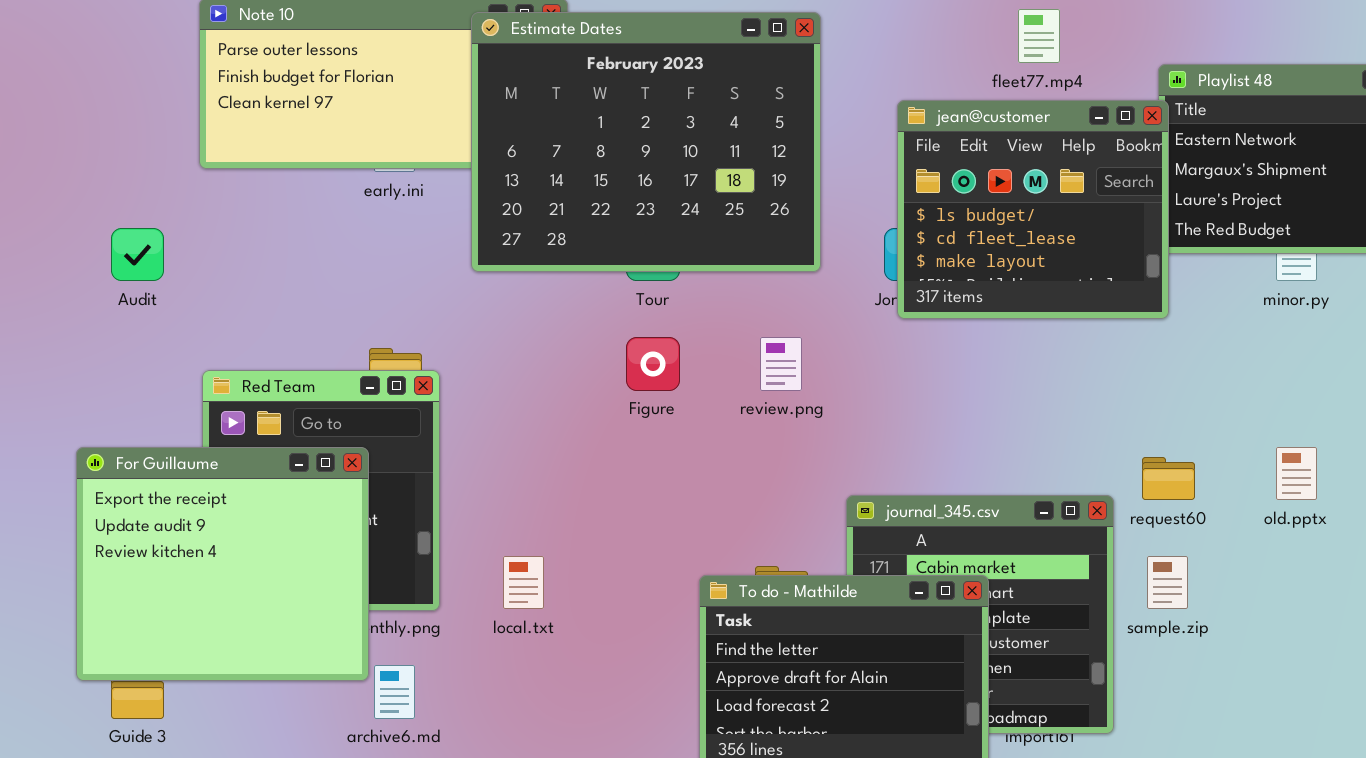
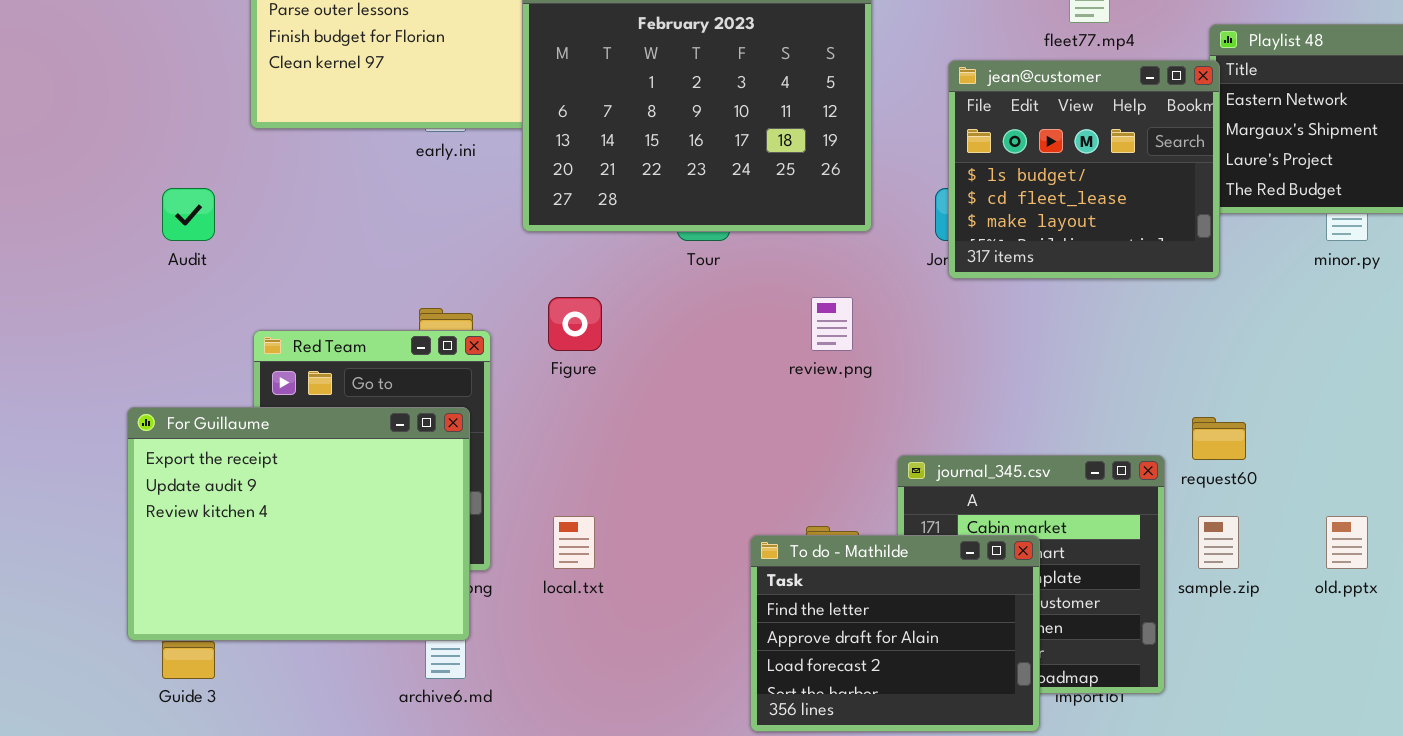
Figure: [626,337,680,391] -> [548,297,602,351], moved
For Guillaume: [76,447,369,681] -> [127,407,470,641], resized
old.pptx: [1276,447,1317,500] -> [1326,516,1368,569], moved

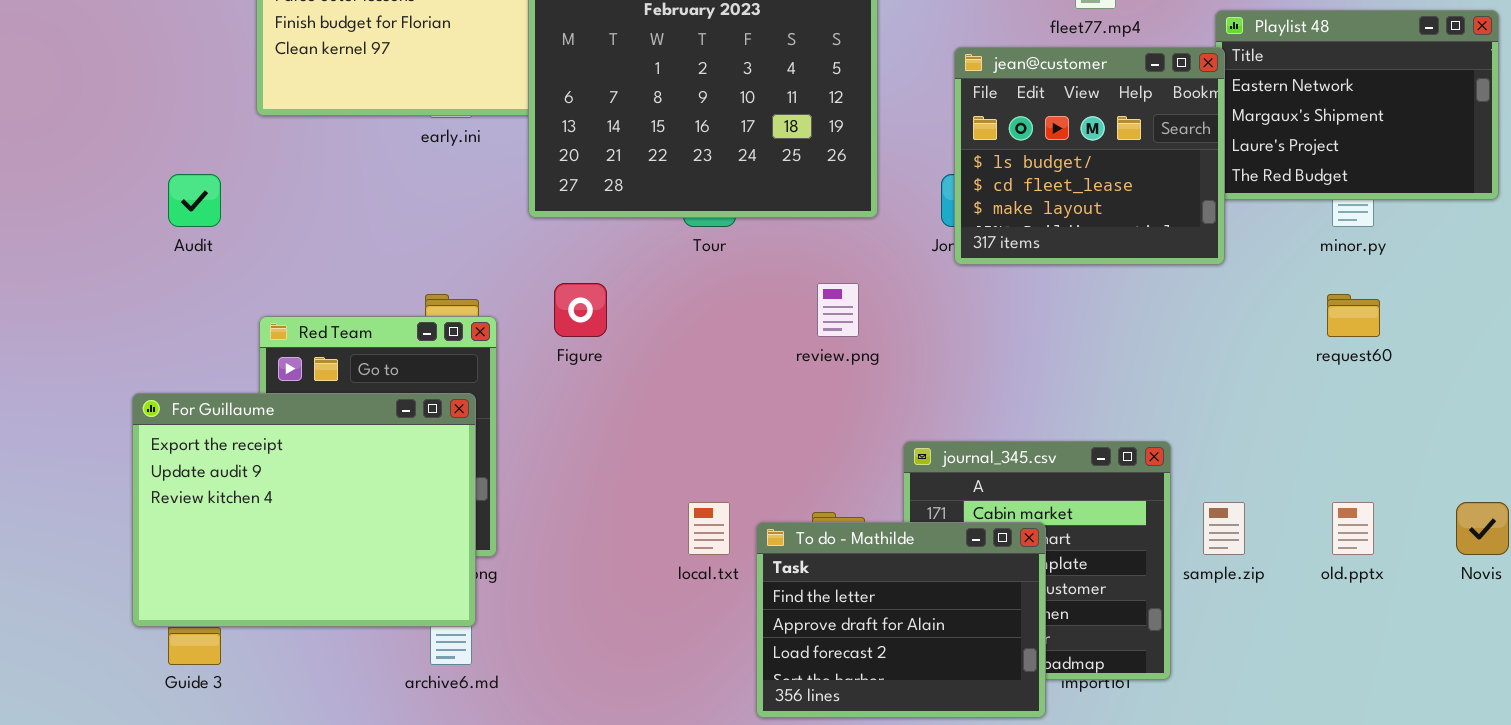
request60: [1192,417,1246,460] -> [1327,294,1380,337], moved
local.txt: [553,516,595,569] -> [688,502,730,555], moved

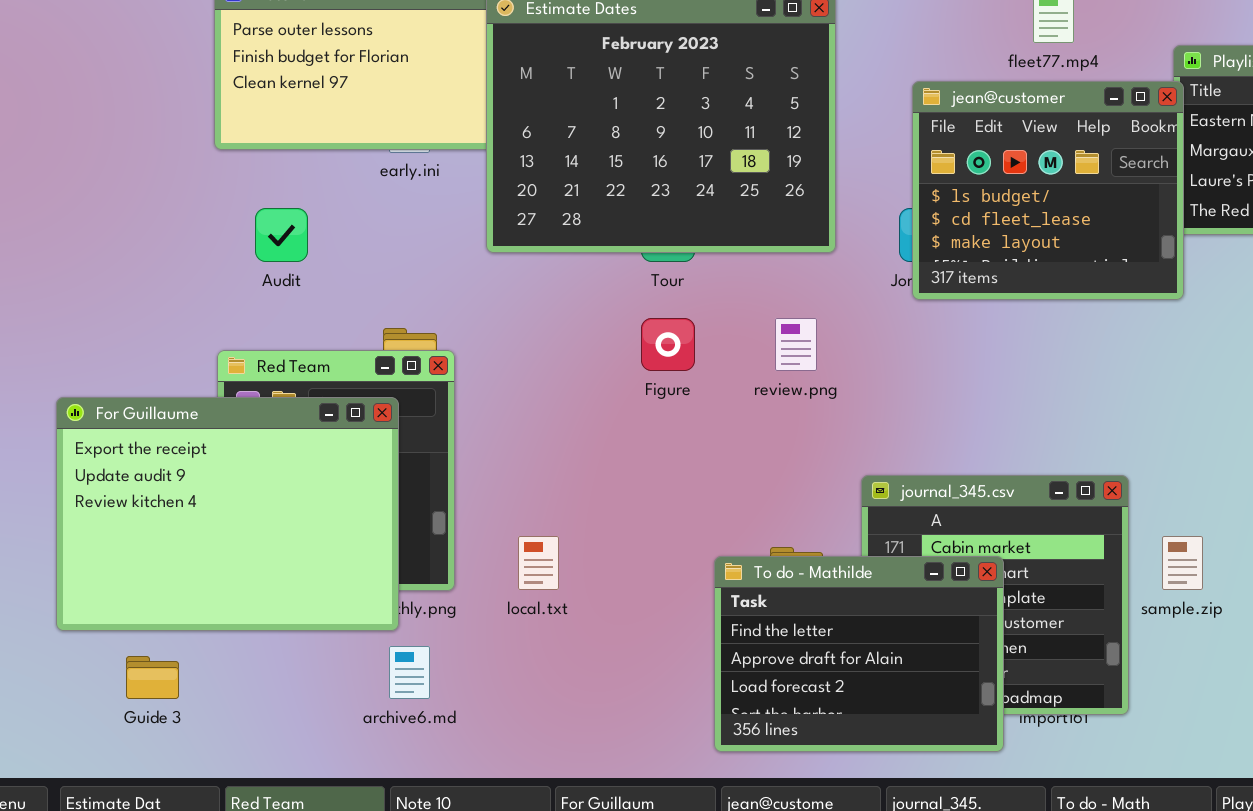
Audit: [168,174,221,227] -> [255,208,308,262], moved
Figure: [554,283,607,337] -> [641,318,695,371], moved
For Guillaume: [132,393,476,627] -> [56,397,399,631], moved
local.txt: [688,502,730,555] -> [518,536,559,590], moved

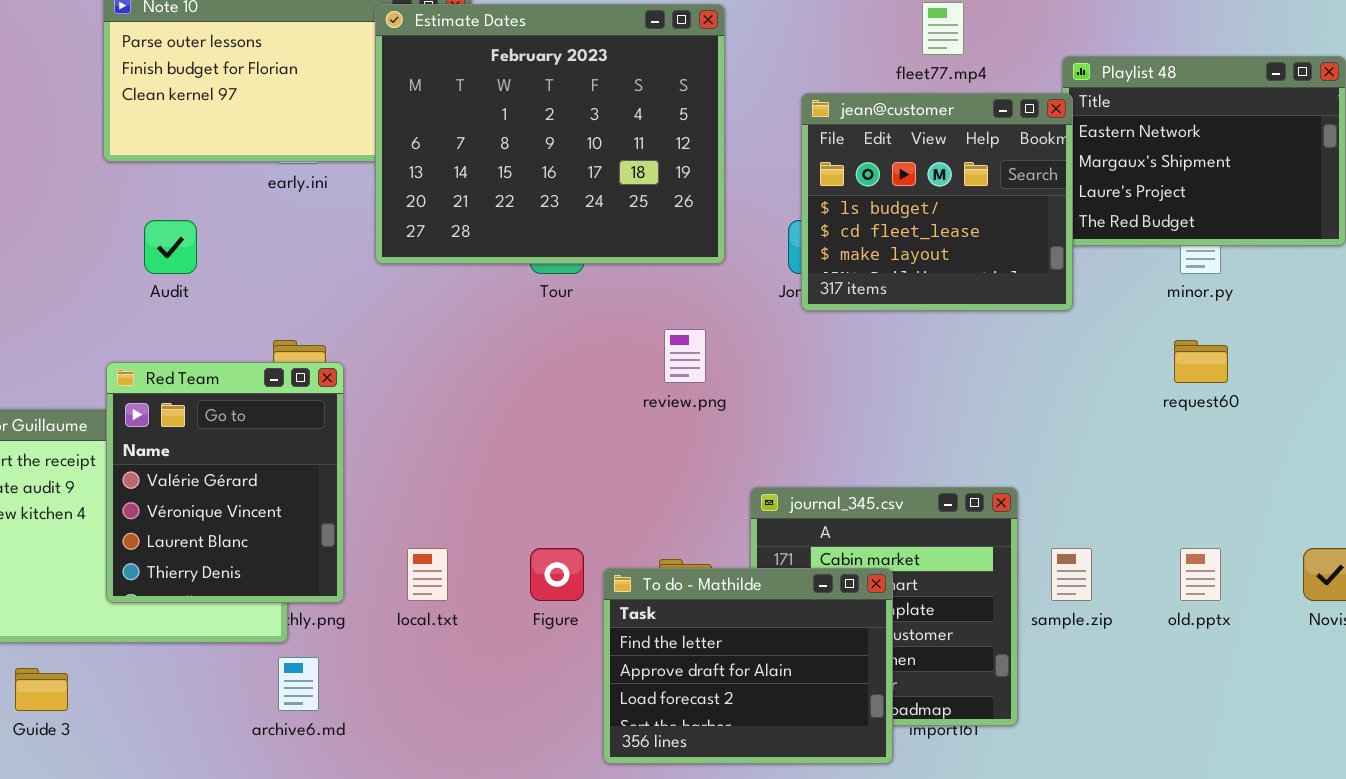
Figure: [641,318,695,371] -> [530,548,584,601], moved
Red Team: [217,350,455,591] -> [106,362,344,603], raised

